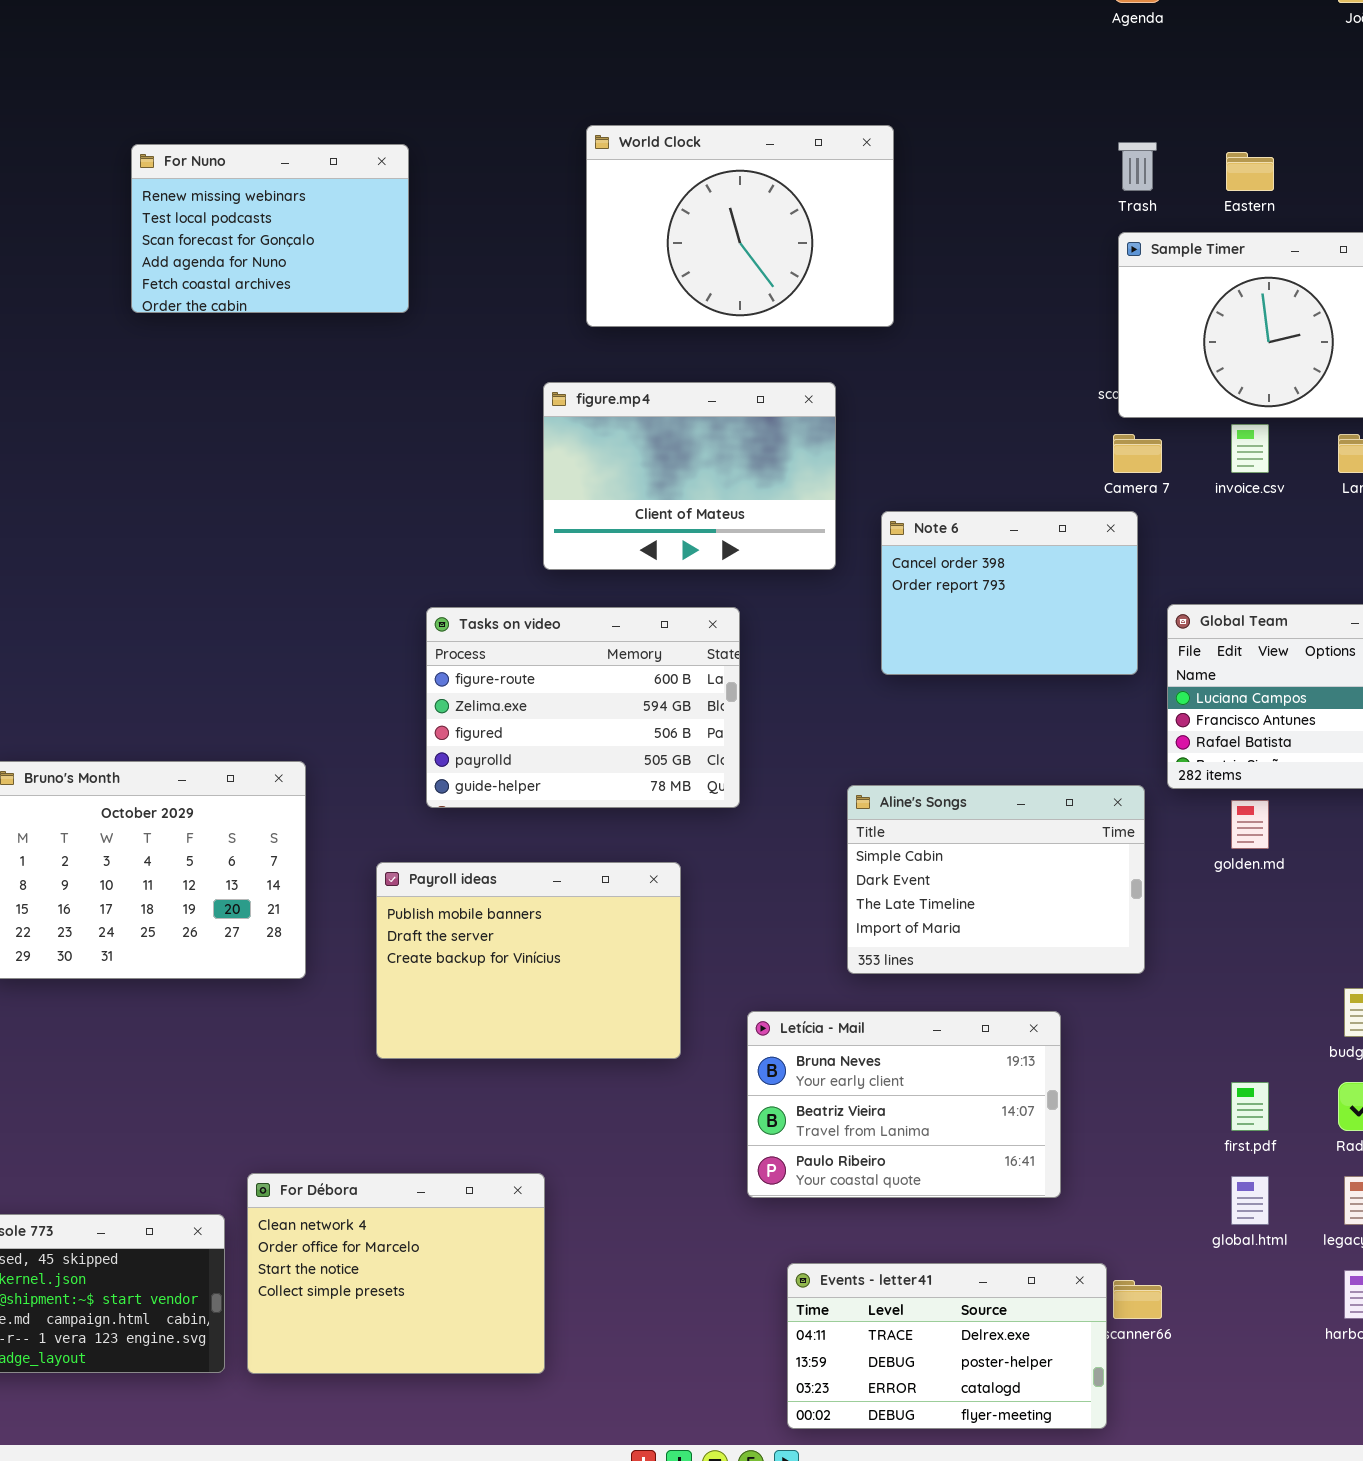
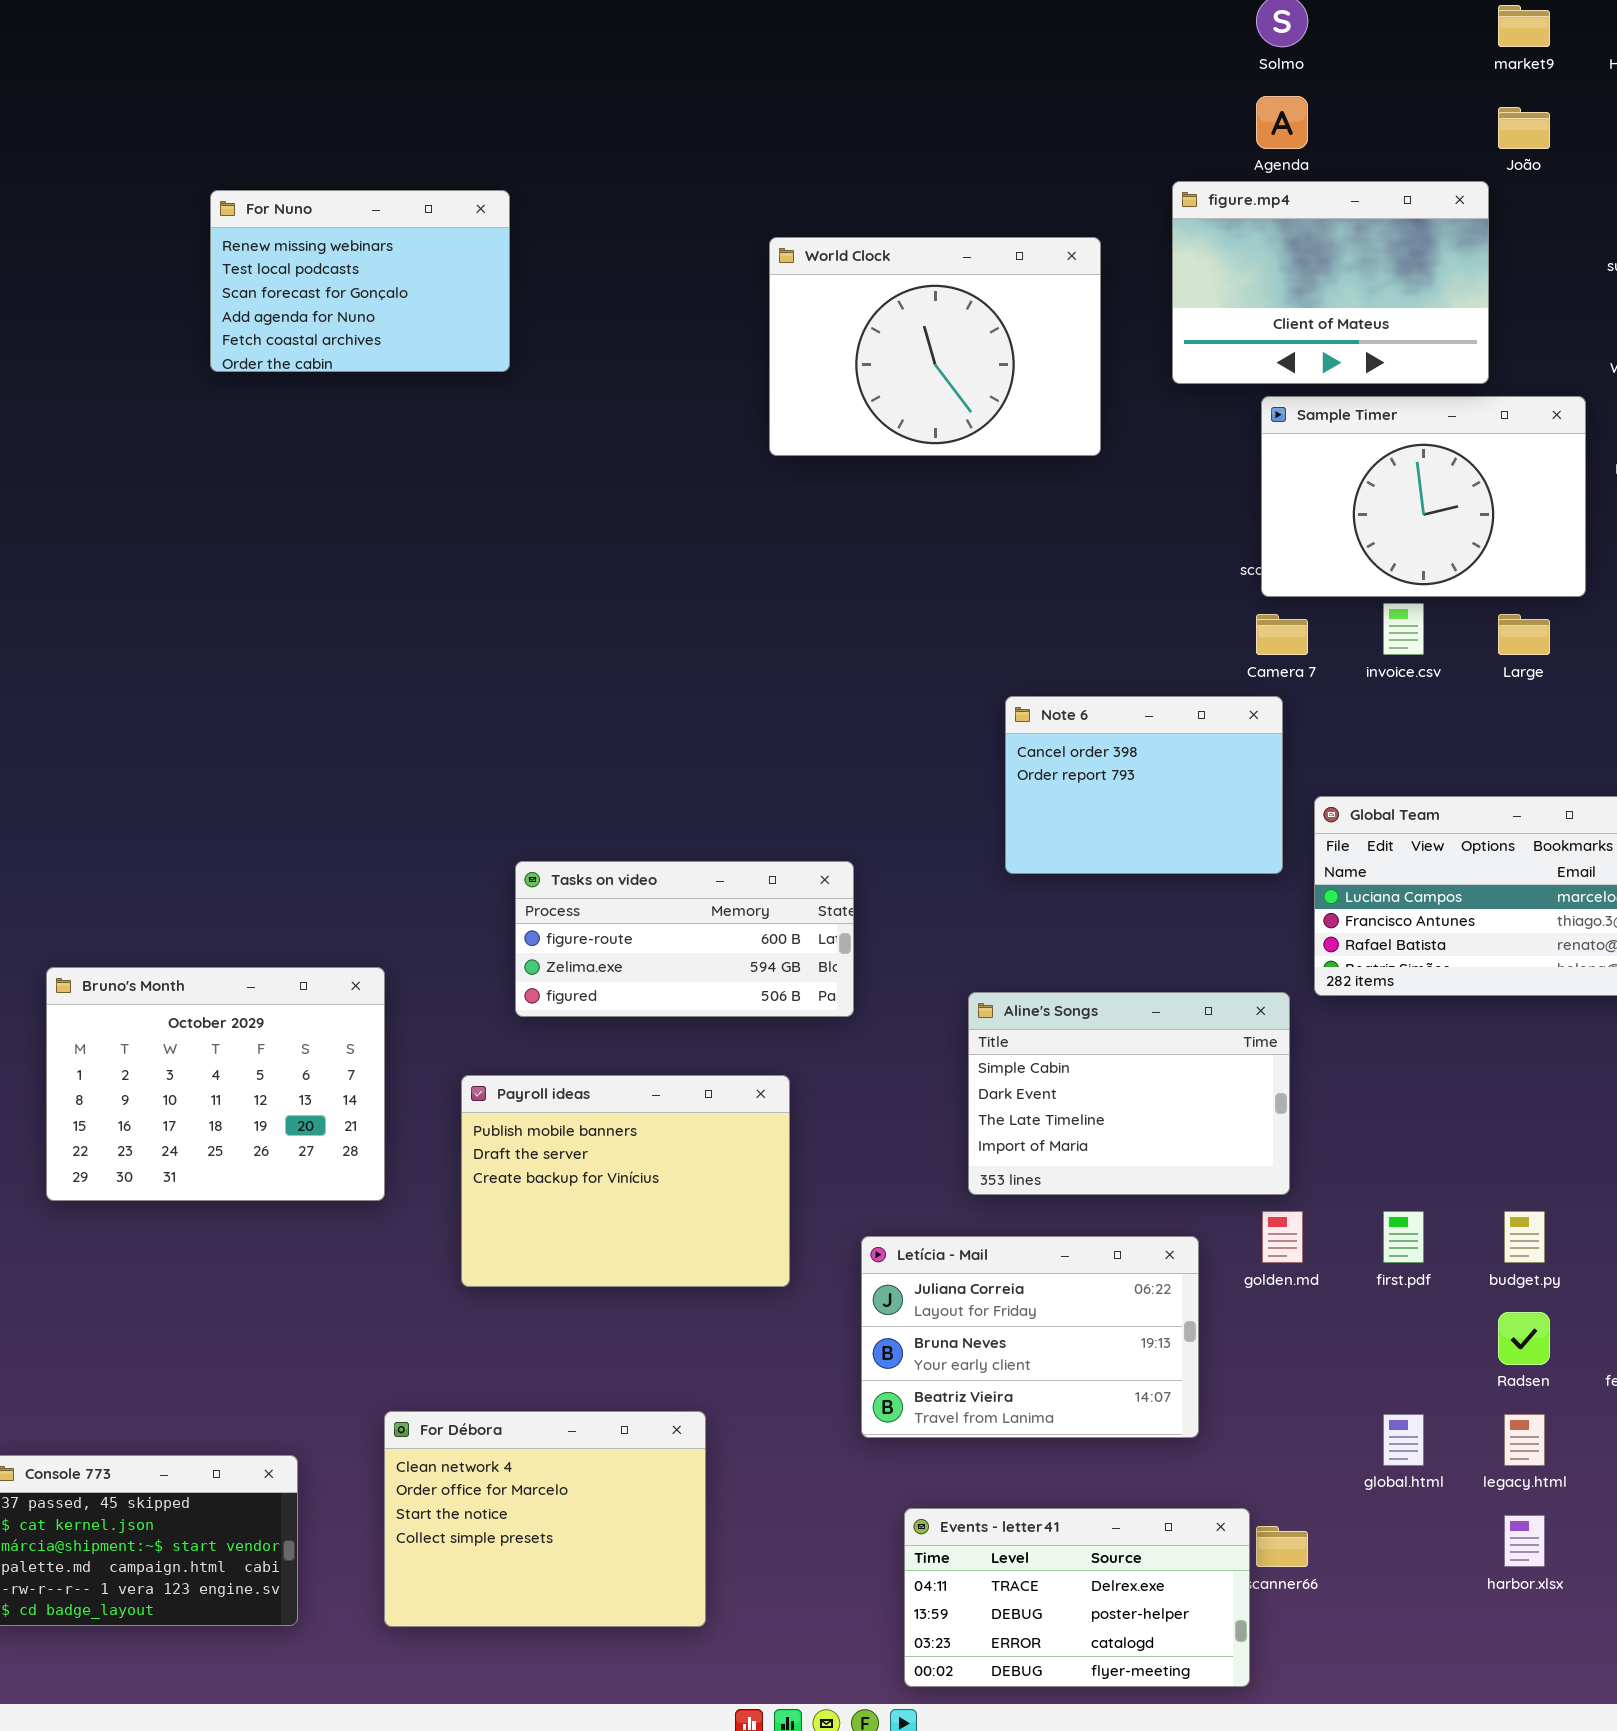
World Clock: [586,125,894,327] -> [769,237,1101,456], moved
For Nuno: [131,144,409,313] -> [210,190,510,372], moved
figure.mp4: [543,382,836,570] -> [1172,181,1489,384], moved
Tasks on video: [426,607,740,808] -> [515,861,854,1017], resized
golden.md: [1231,800,1269,849] -> [1262,1211,1303,1263], moved
Letícia - Mail: [747,1011,1061,1198] -> [861,1236,1199,1438], scrolled up 1 row
first.pdf: [1231,1082,1269,1131] -> [1383,1211,1424,1263], moved
For Débora: [247,1173,545,1374] -> [384,1411,706,1627], moved

